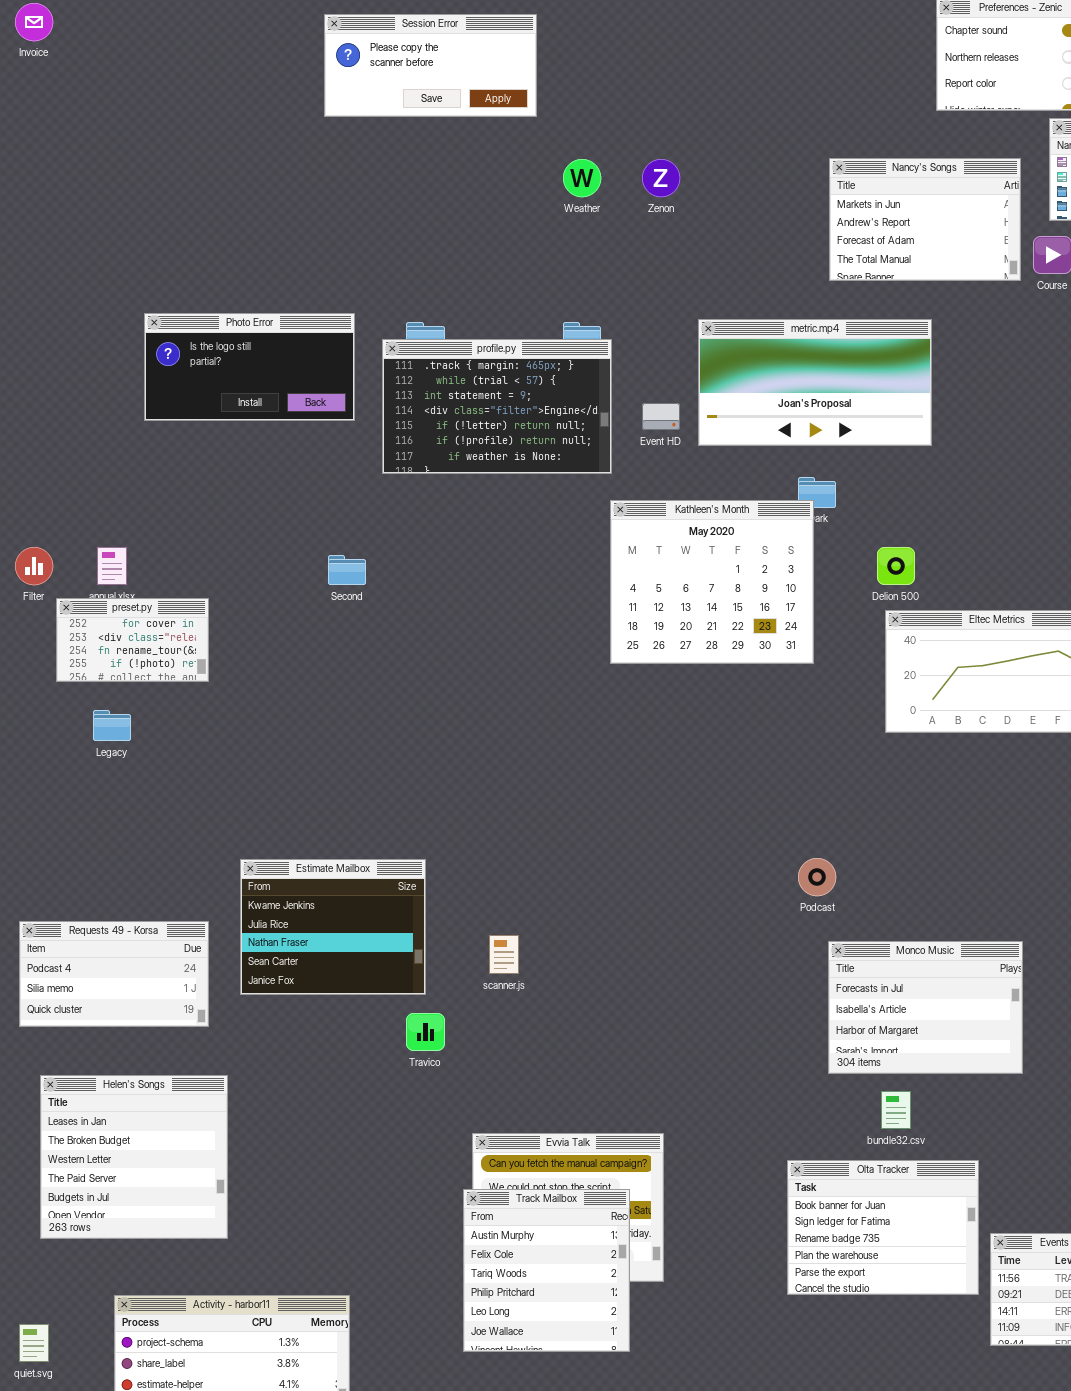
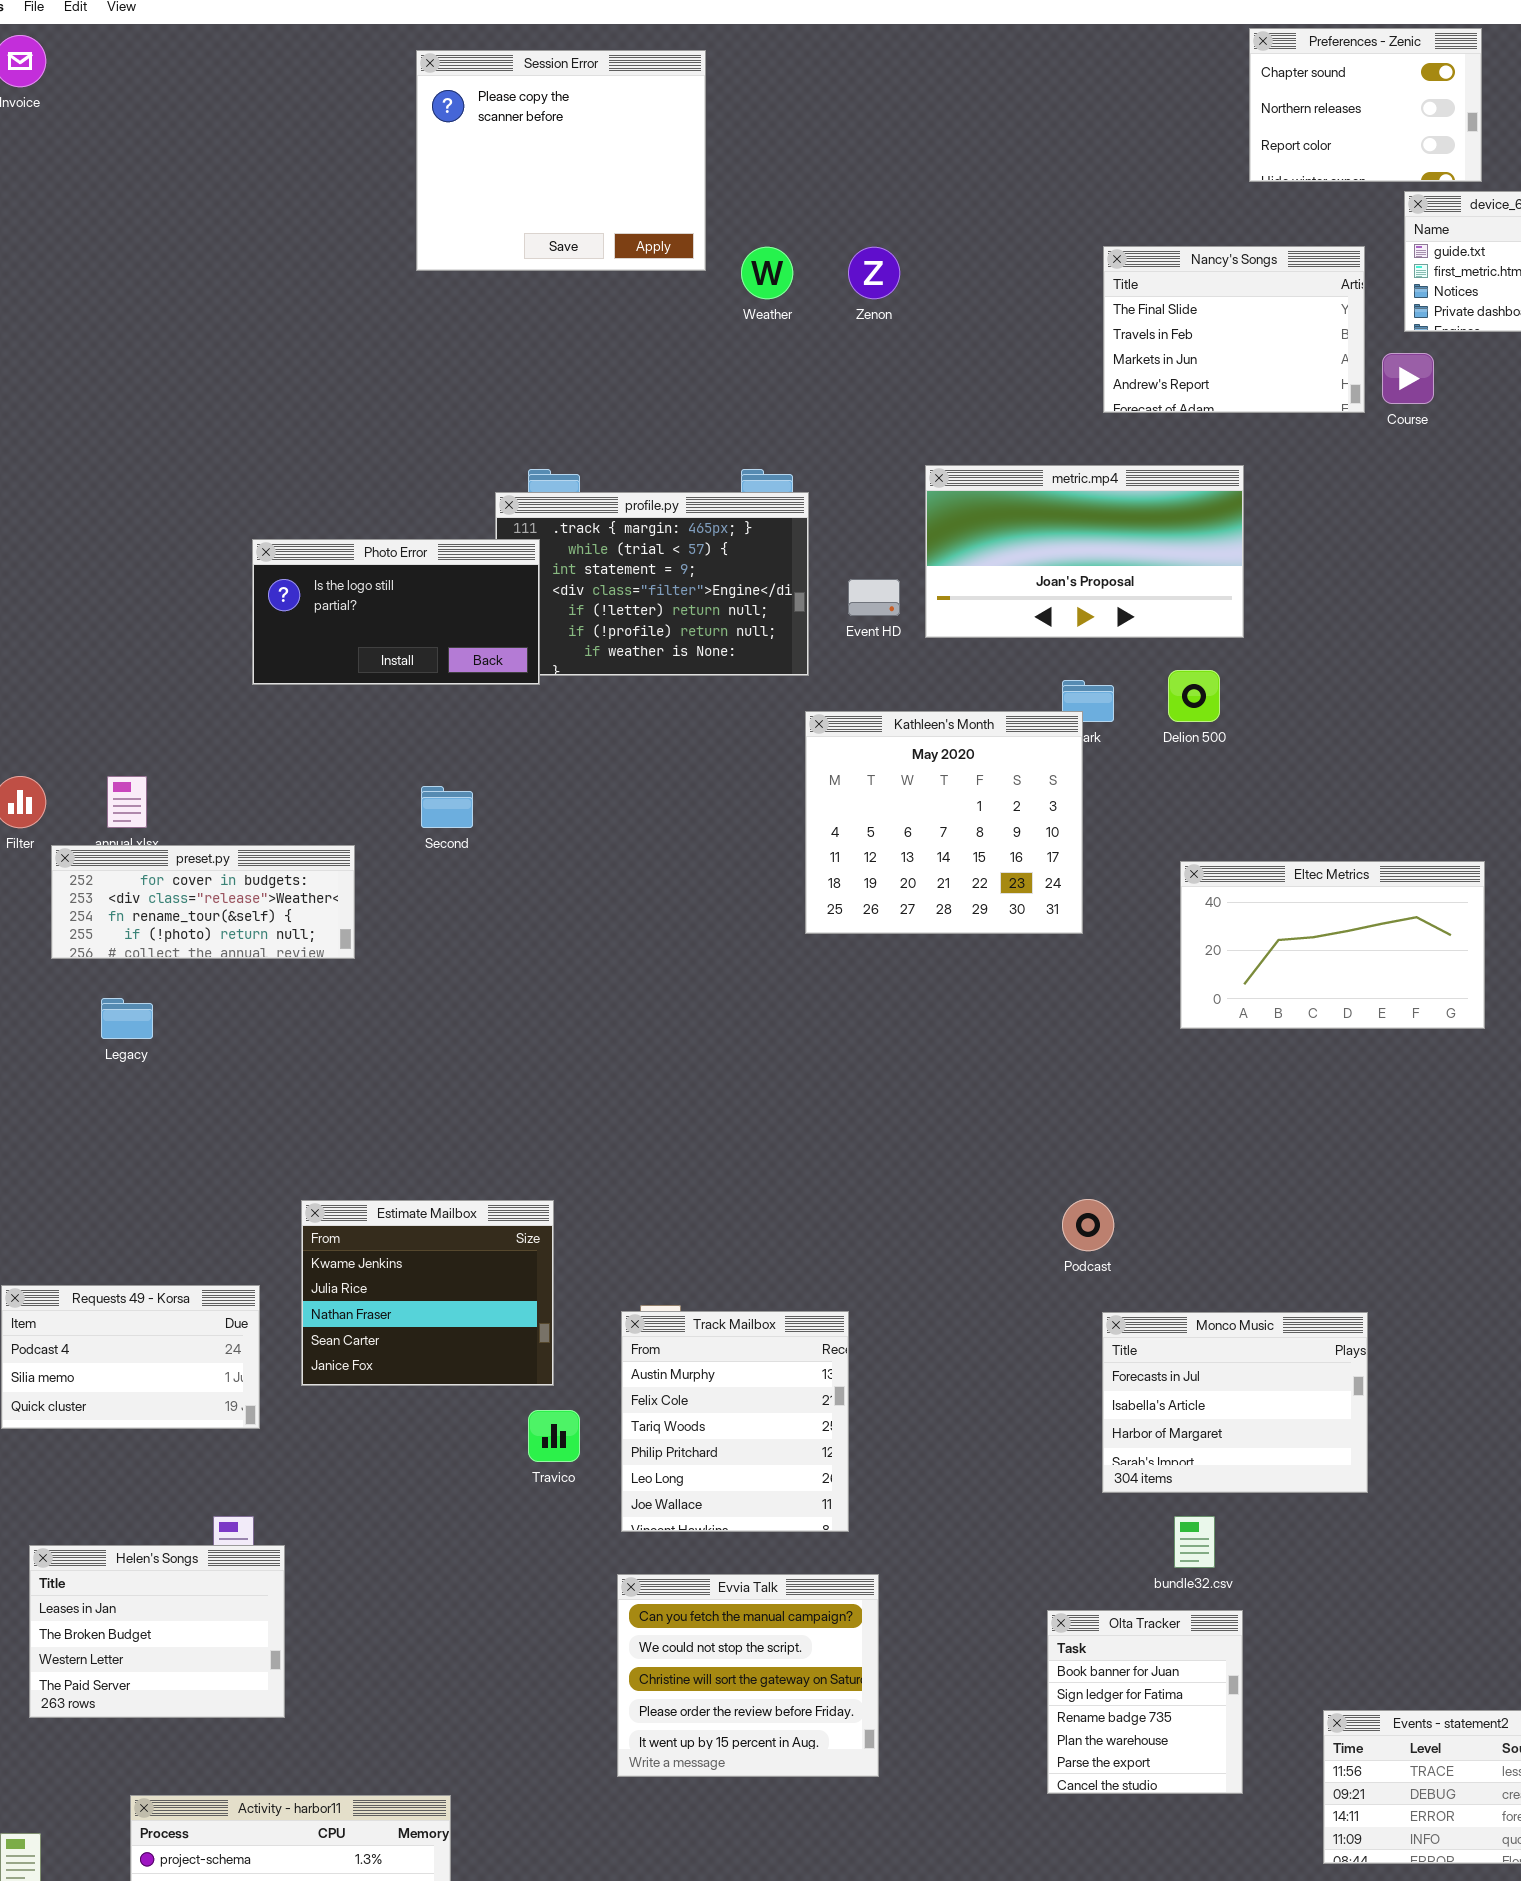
Session Error: [324,14,537,117] -> [416,50,706,271], resized
Nancy's Songs: [829,158,1021,281] -> [1103,246,1365,413], scrolled up 2 rows
Photo Error: [144,313,355,421] -> [252,539,540,685], moved
Delion 500: [877,547,915,585] -> [1168,670,1220,722], moved
preset.py: [56,598,209,682] -> [51,845,355,959], resized
Helen's Songs: [40,1075,228,1239] -> [29,1545,285,1718], resized
Olta Tracker: [787,1160,979,1295] -> [1047,1610,1243,1794], resized
Track Mailbox: [463,1189,630,1352] -> [621,1311,849,1532], moved

